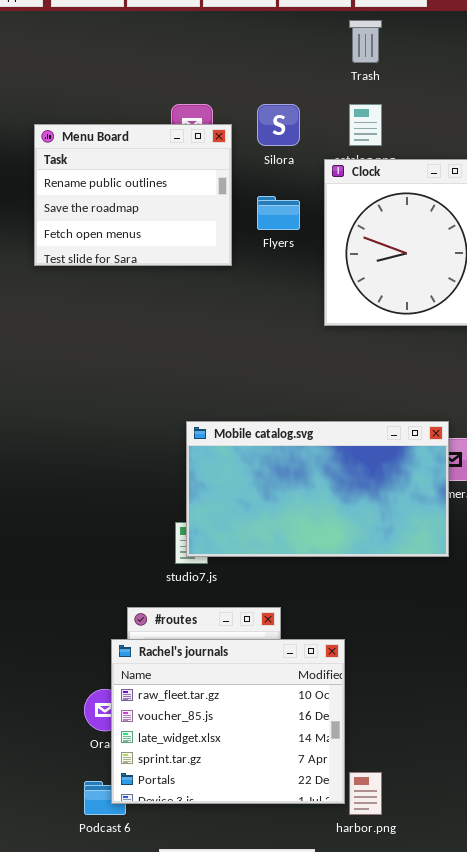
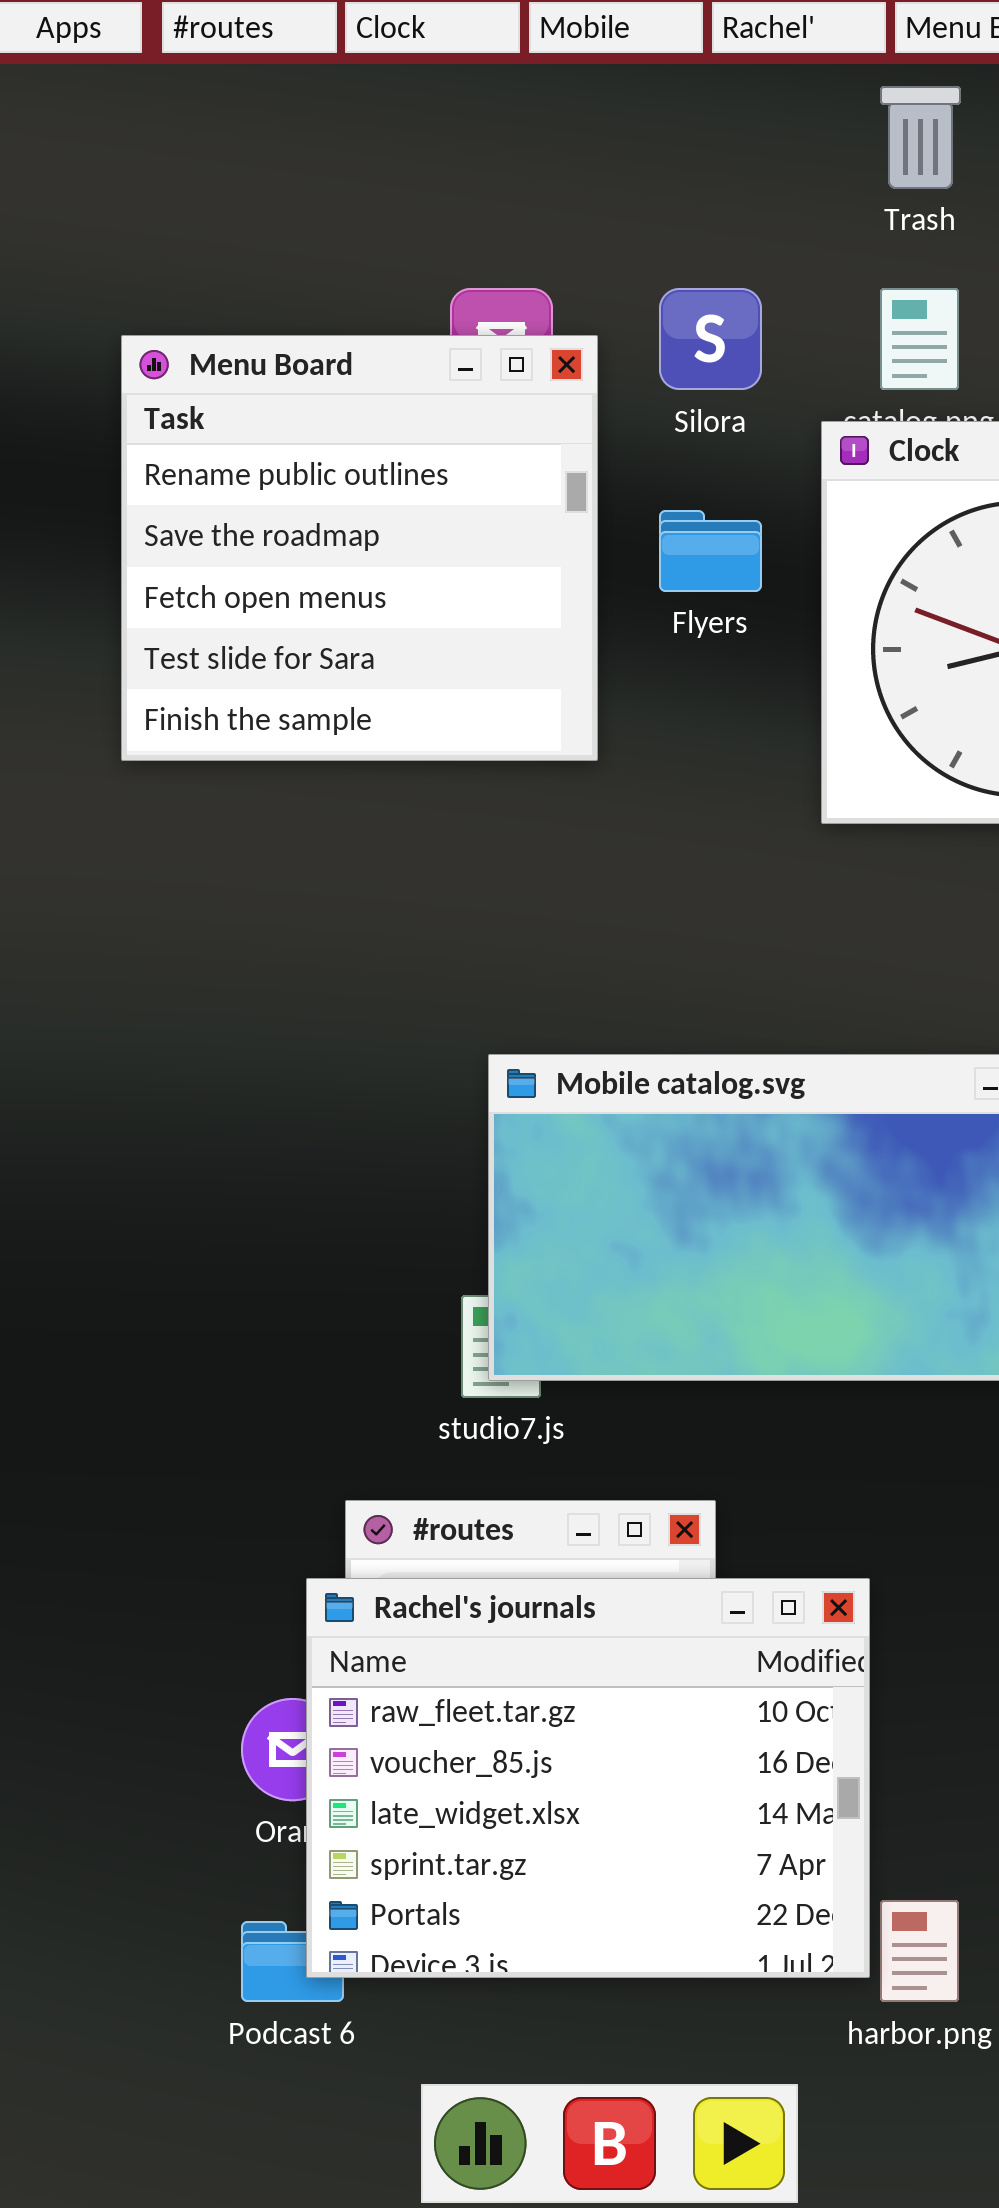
Menu Board: [34,124,232,266] -> [121,335,598,761], resized

